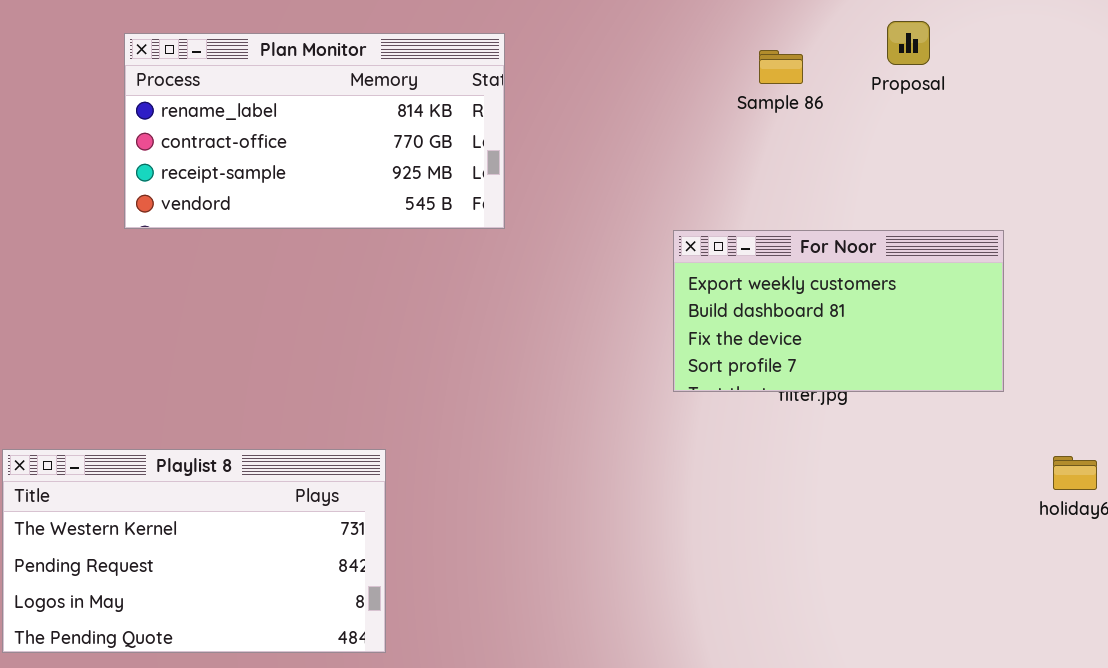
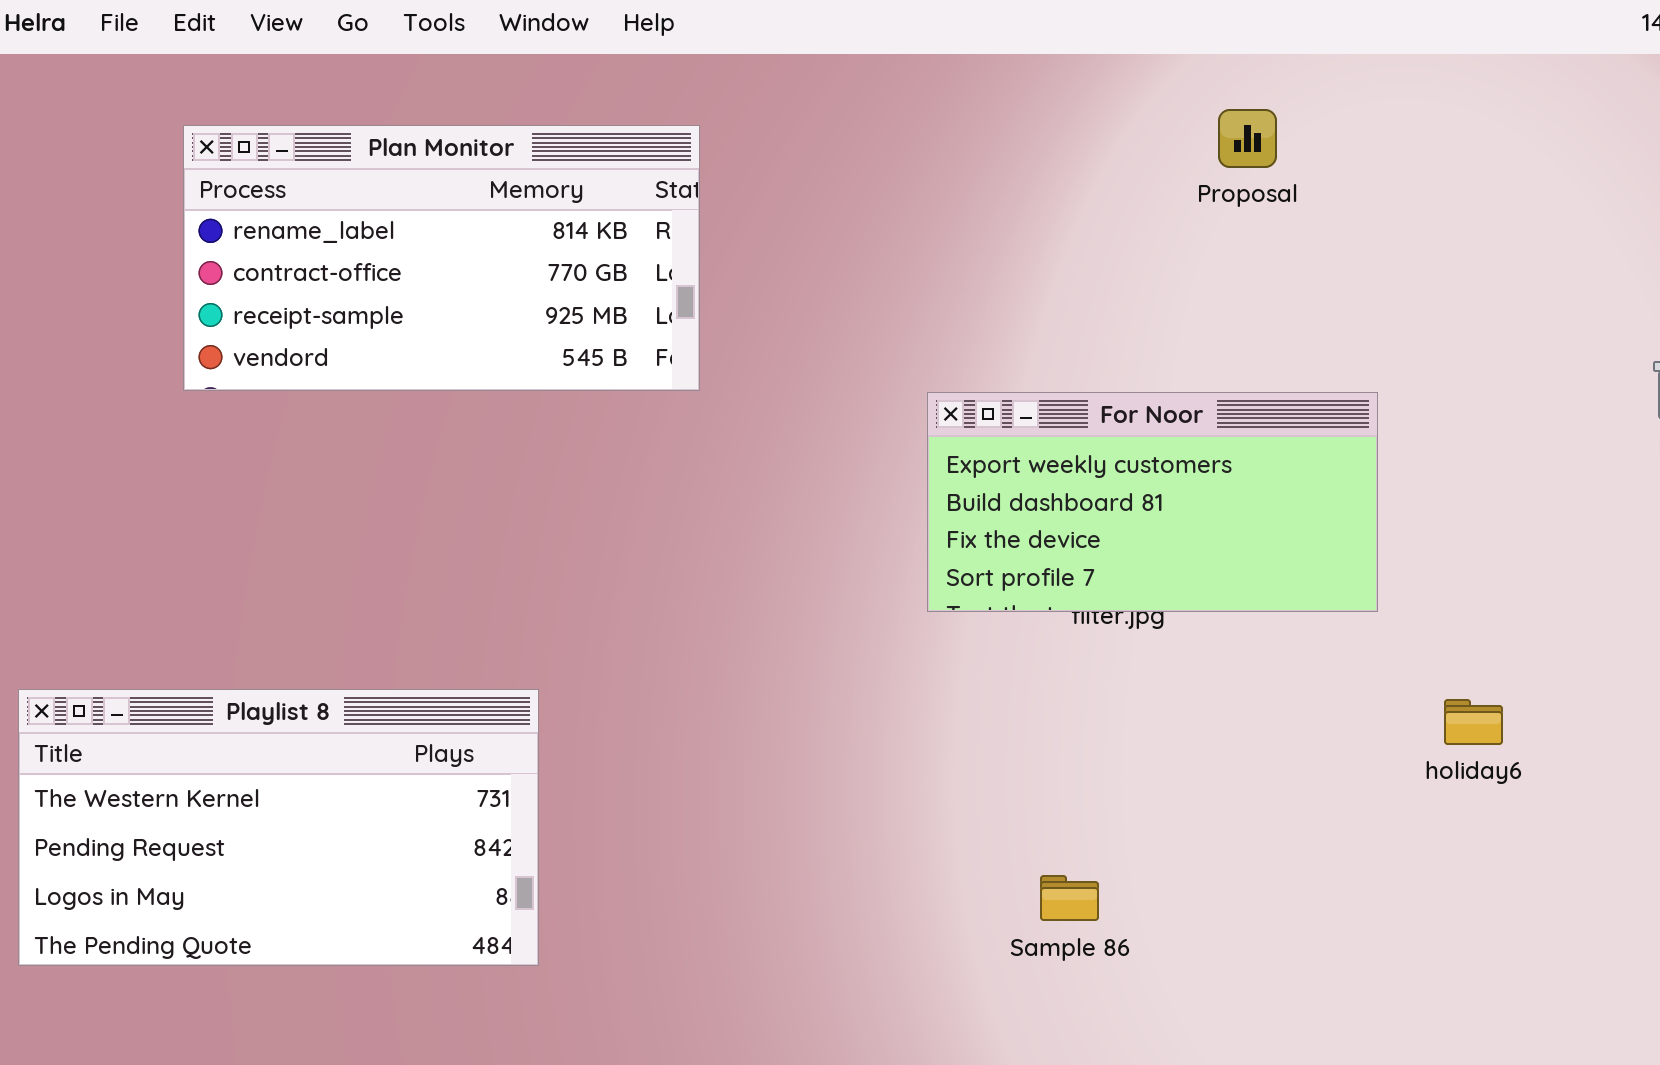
Sample 86: [759,50,803,84] -> [1040,875,1099,921], moved

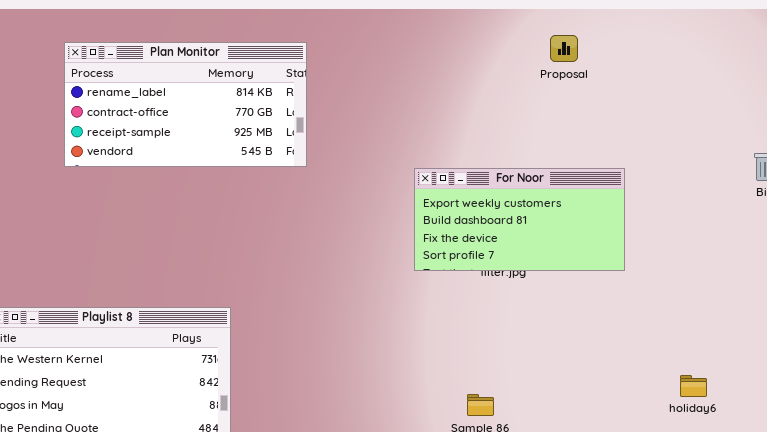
holiday6: [1444,699,1503,745] -> [680,375,707,397], moved

